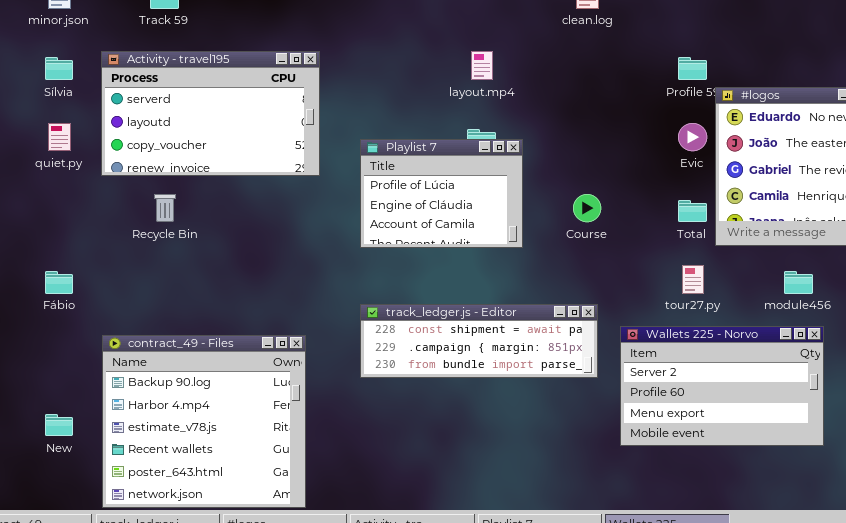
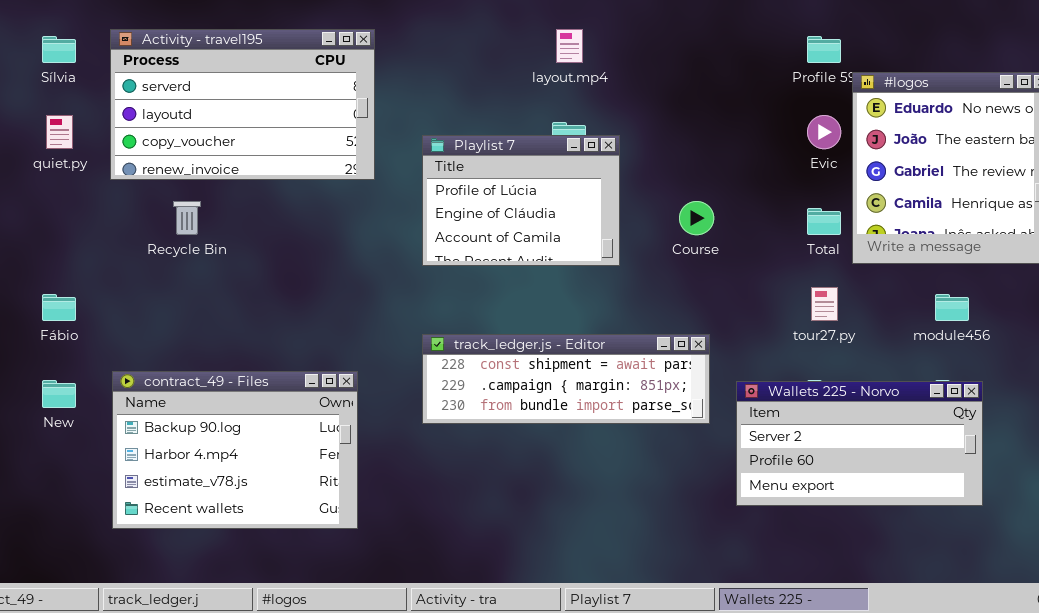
Wallets 225 - Norvo: [620,326,824,446] -> [736,381,983,506], resized
contract_49 - Files: [102,335,306,508] -> [112,371,358,529], resized
New: [45,414,73,436] -> [42,380,76,408], moved

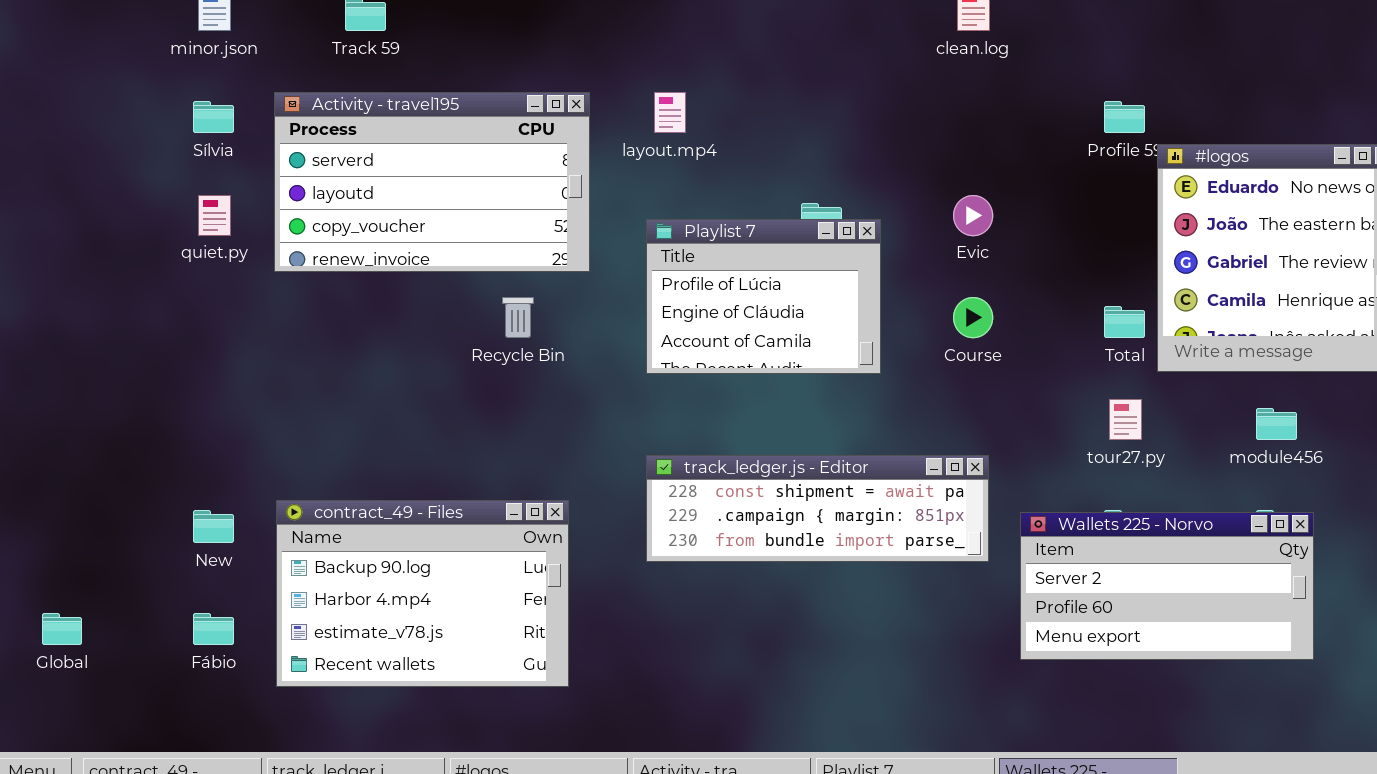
layout.mp4: [556,29,583,63] -> [654,92,686,133], moved
Evic: [807,115,841,149] -> [953,195,993,236], moved
Recycle Bin: [173,201,201,235] -> [502,297,534,338], moved
Fábio: [42,294,76,321] -> [193,613,234,645], moved

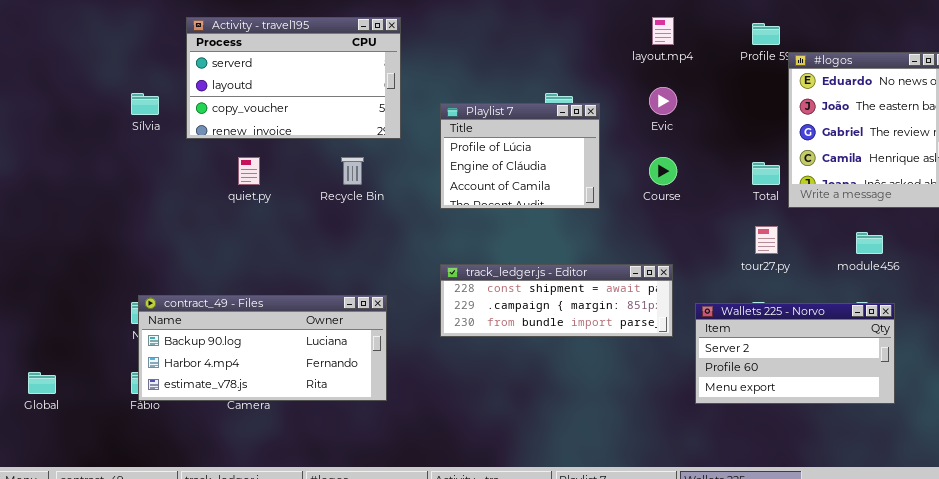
layout.mp4: [654,92,686,133] -> [652,17,674,45], moved
Sílvia: [193,101,234,133] -> [131,93,159,115], moved
quiet.py: [198,195,231,236] -> [238,157,260,185], moved
contract_49 - Files: [276,500,569,687] -> [138,295,387,401], resized

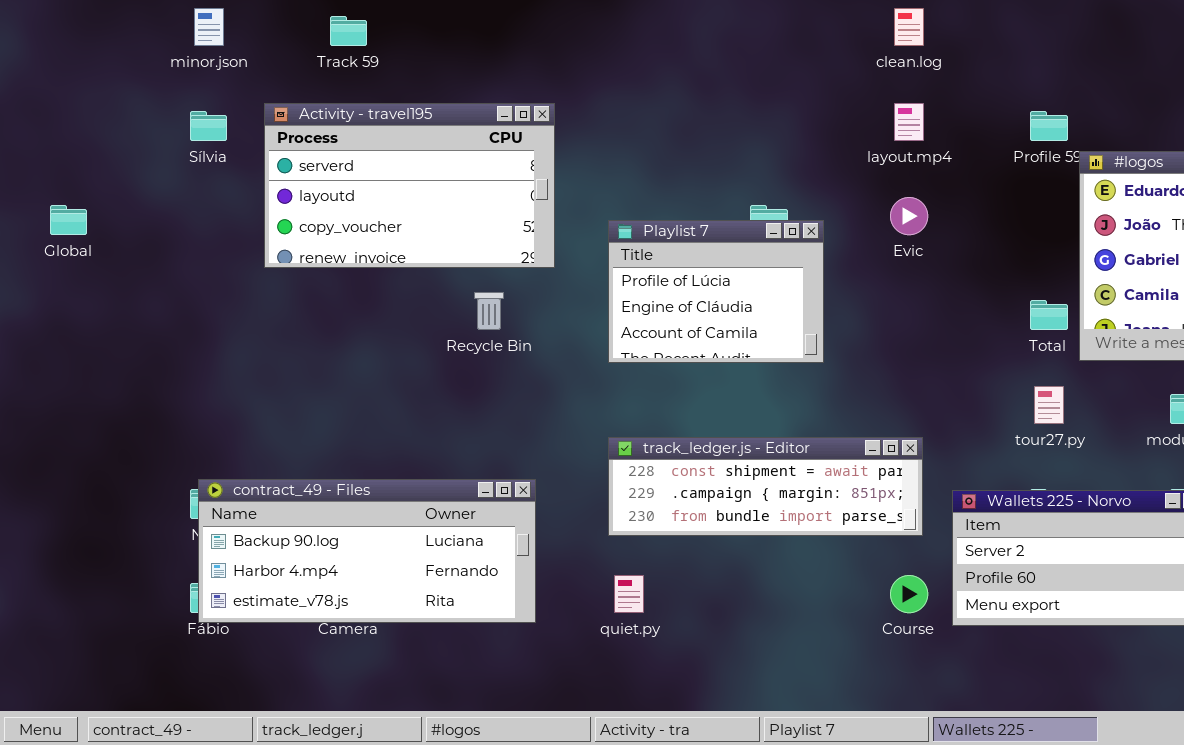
Sílvia: [131,93,159,115] -> [190,111,227,141], moved
quiet.py: [238,157,260,185] -> [614,575,644,613], moved
Course: [649,157,677,185] -> [890,575,928,613], moved
Global: [28,372,56,394] -> [50,205,87,235], moved

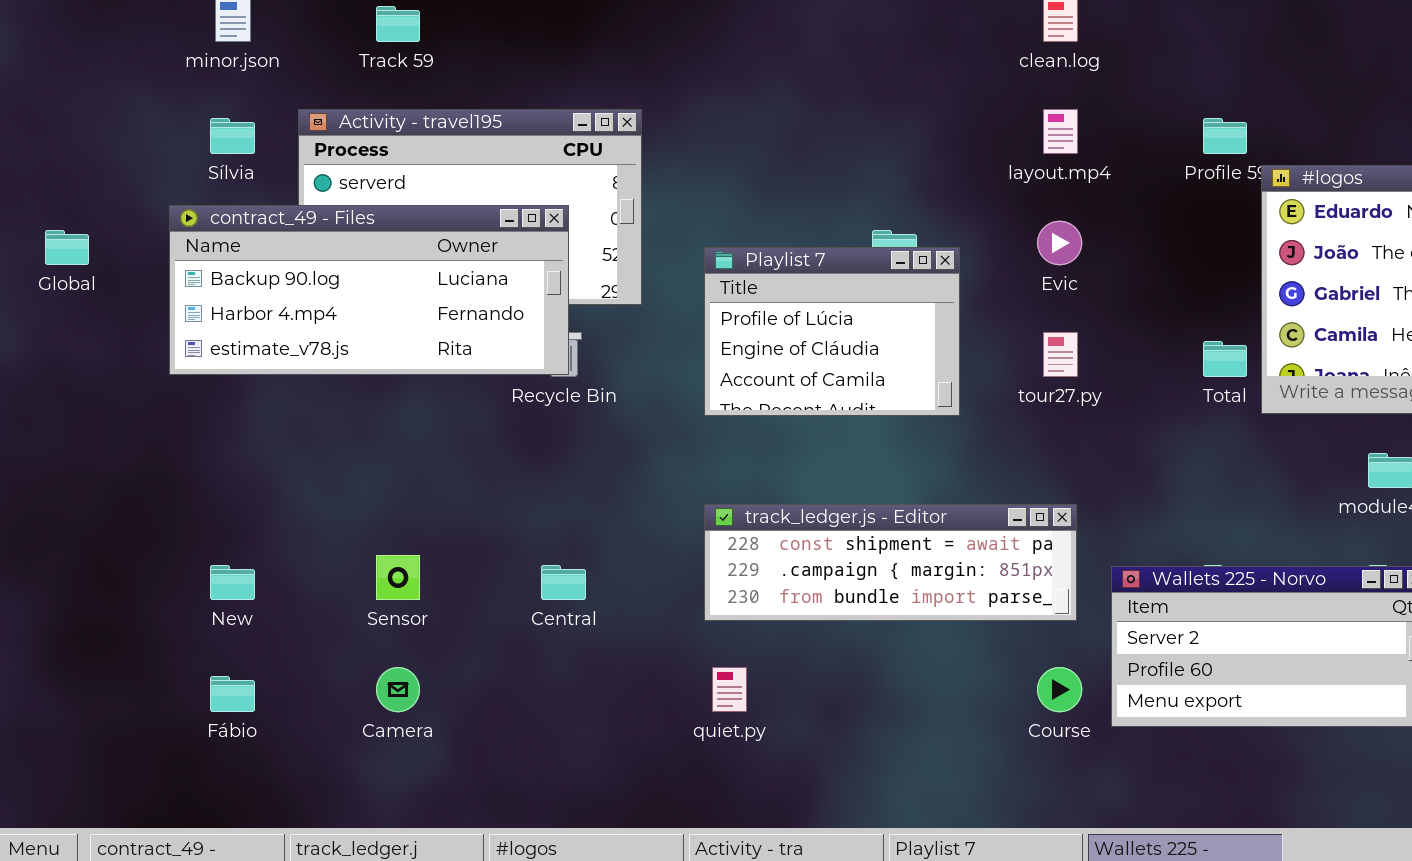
tour27.py: [1034,386,1064,424] -> [1043,332,1078,377], moved
contract_49 - Files: [198,479,536,623] -> [169,205,569,375], moved

